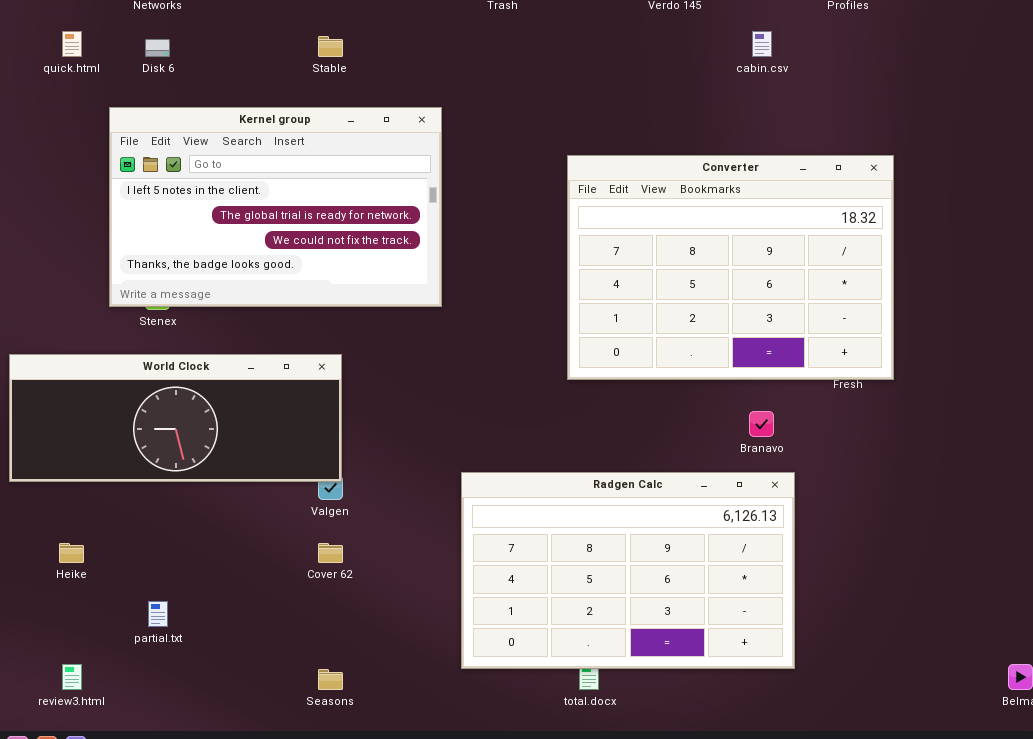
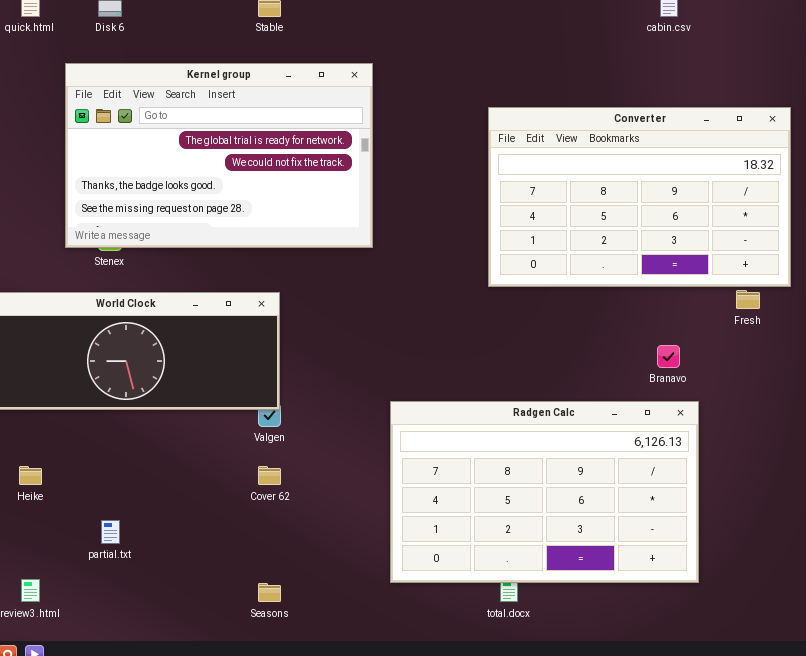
Kernel group: [109,107,442,307] -> [65,63,373,248], scrolled down 1 row
Converter: [567,155,894,380] -> [488,107,791,287], resized

